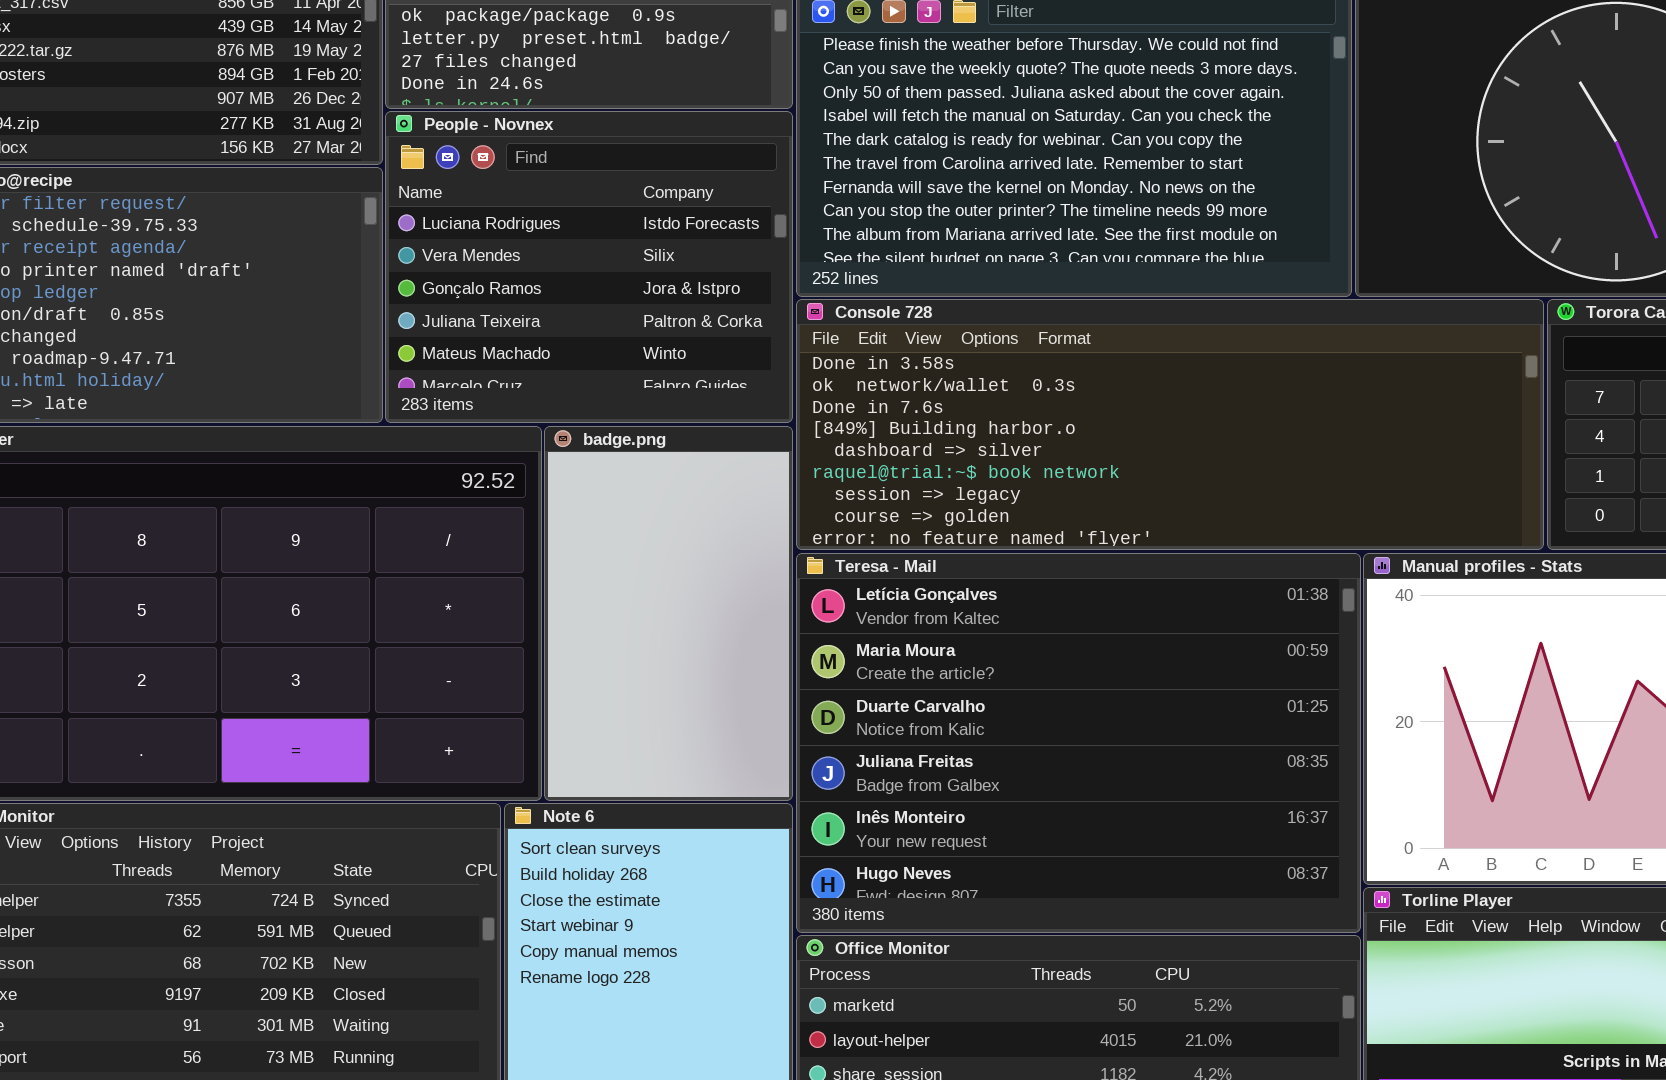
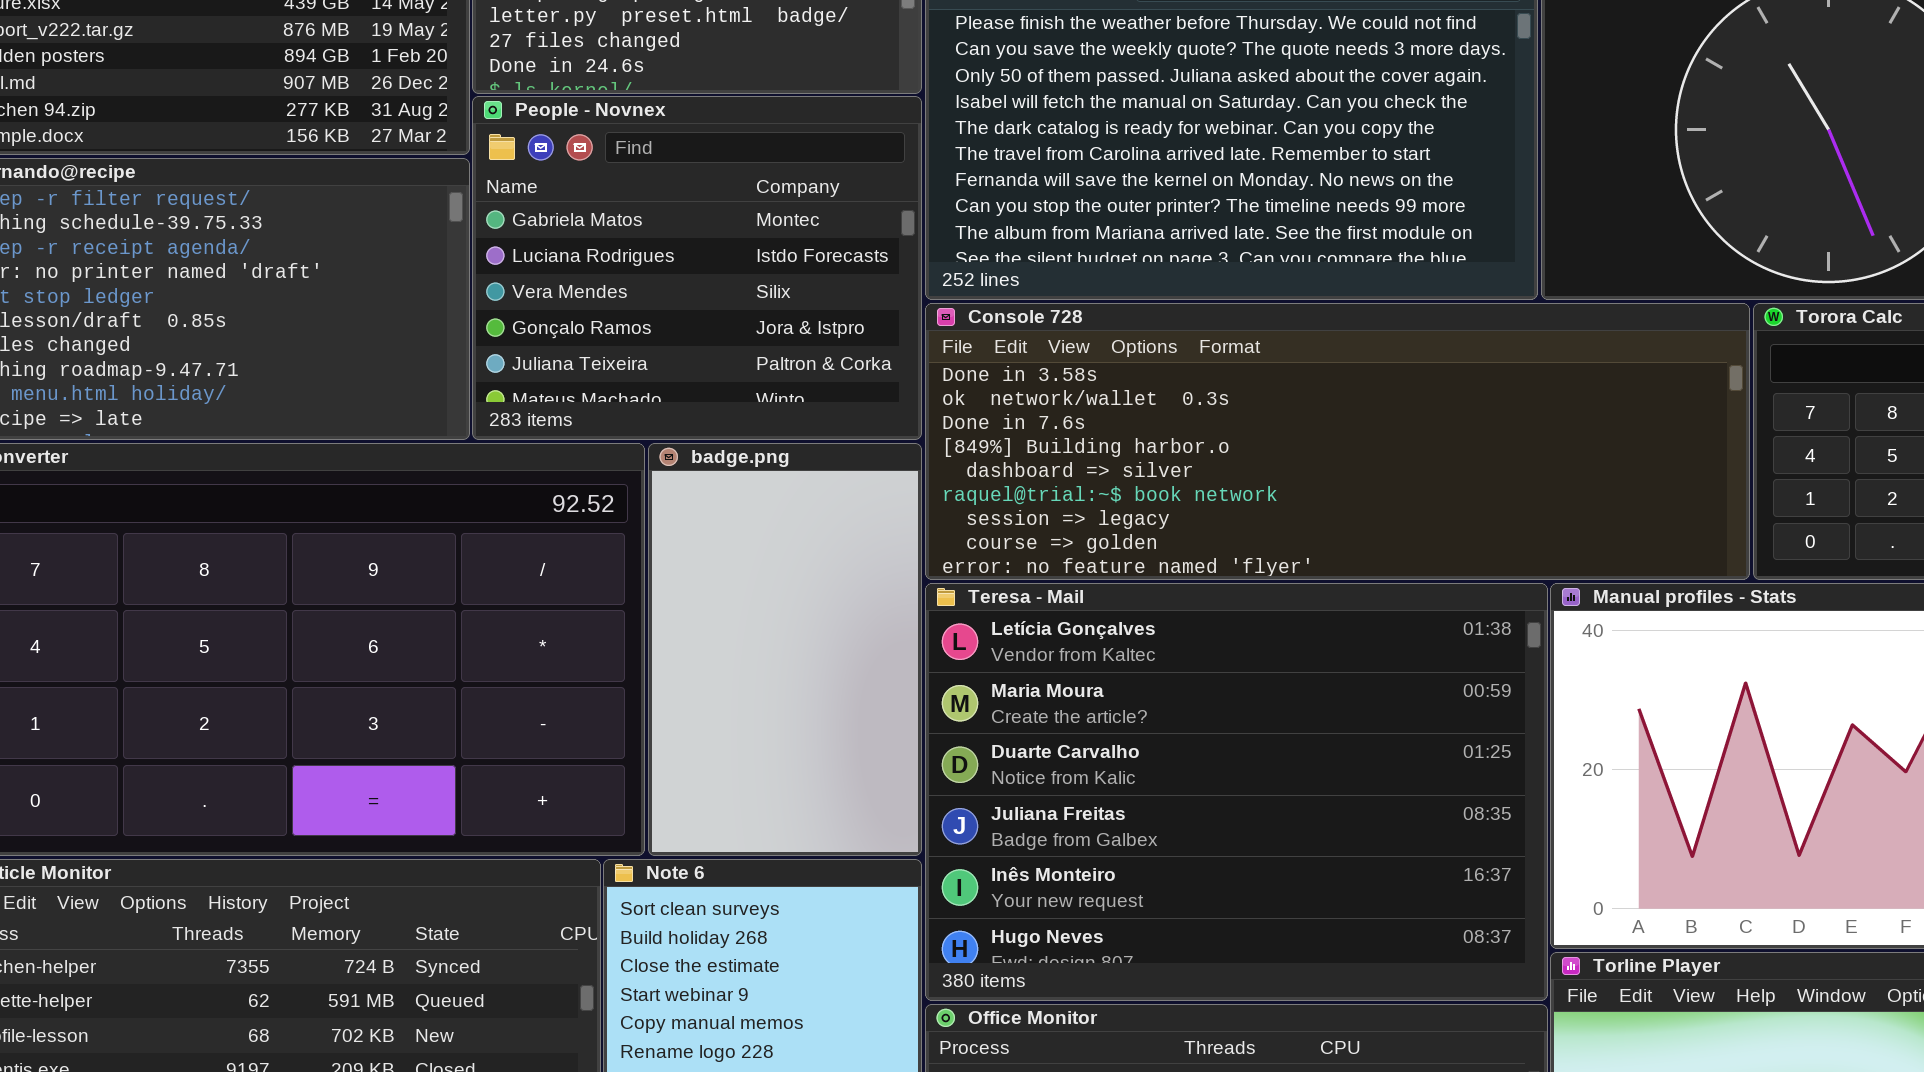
People - Novnex: [385,111,793,423] -> [472,96,922,440], scrolled up 1 row

